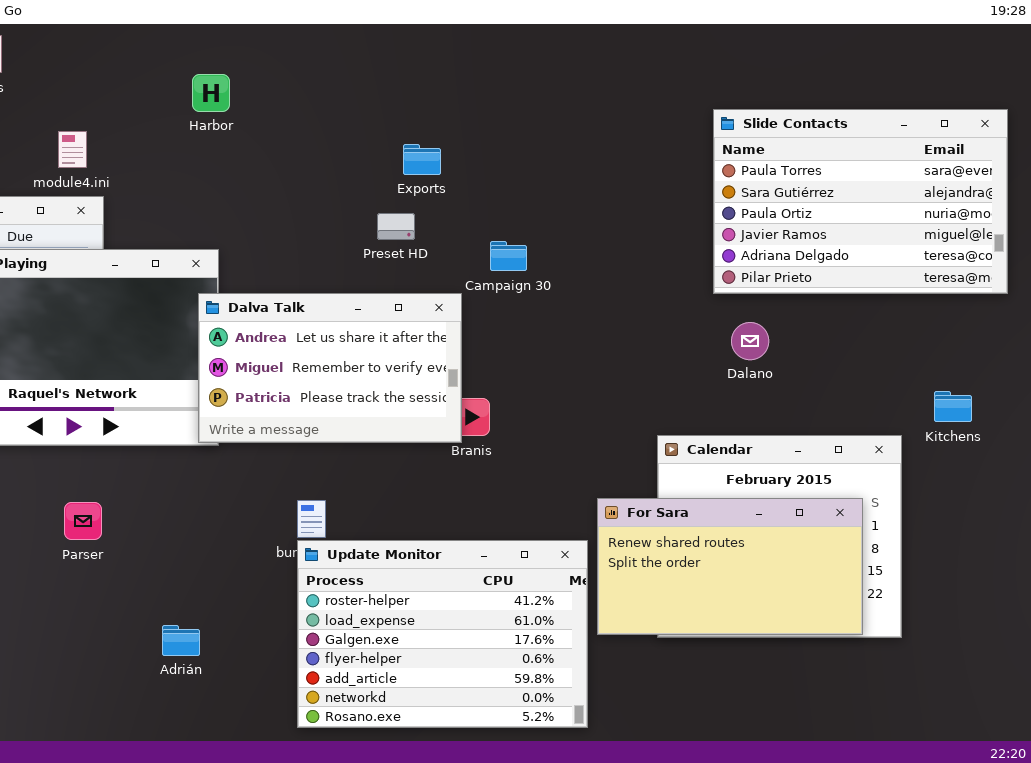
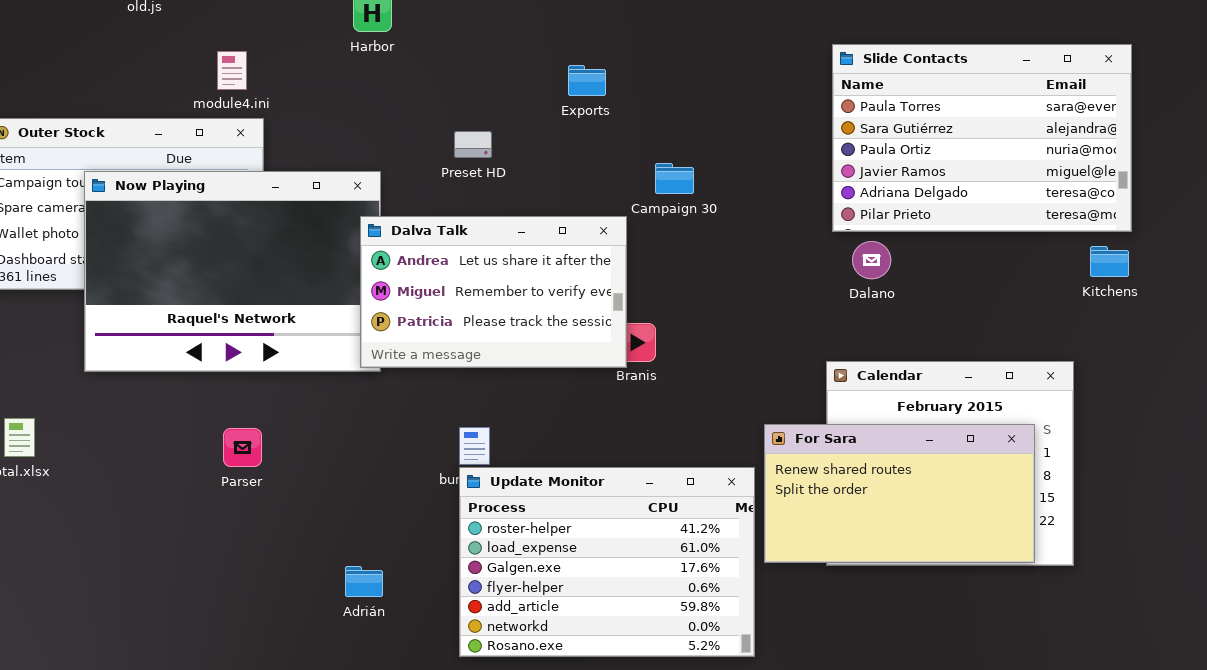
Slide Contacts: [713,109,1008,294] -> [832,44,1132,232], moved
Preset HD: [377,213,415,240] -> [454,131,492,158], moved
Dalano: [731,322,769,360] -> [852,241,891,279], moved
Kitchens: [934,391,972,422] -> [1090,246,1129,277], moved
Adrián: [162,625,200,656] -> [345,566,383,597], moved

